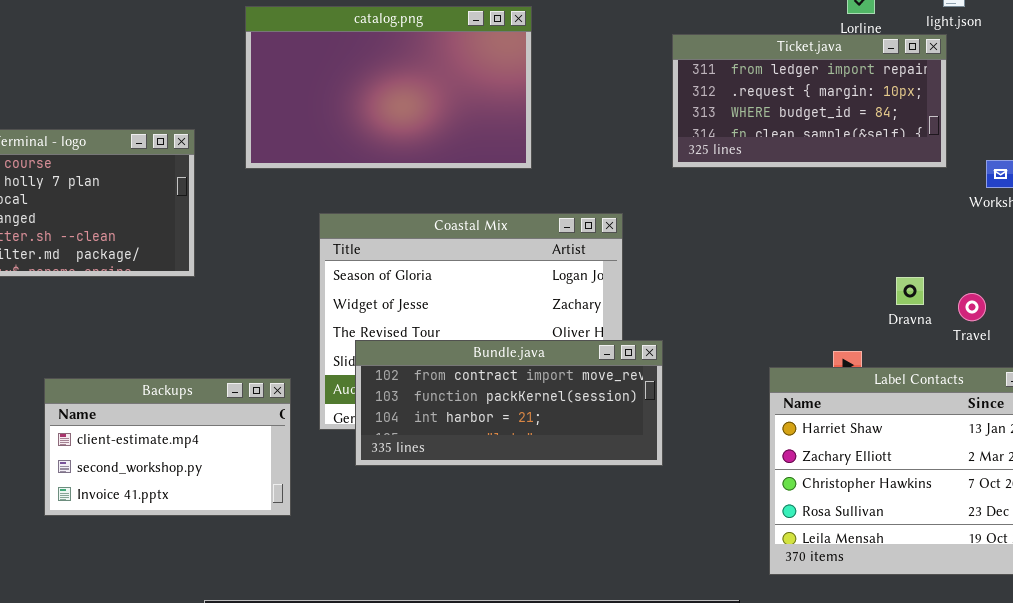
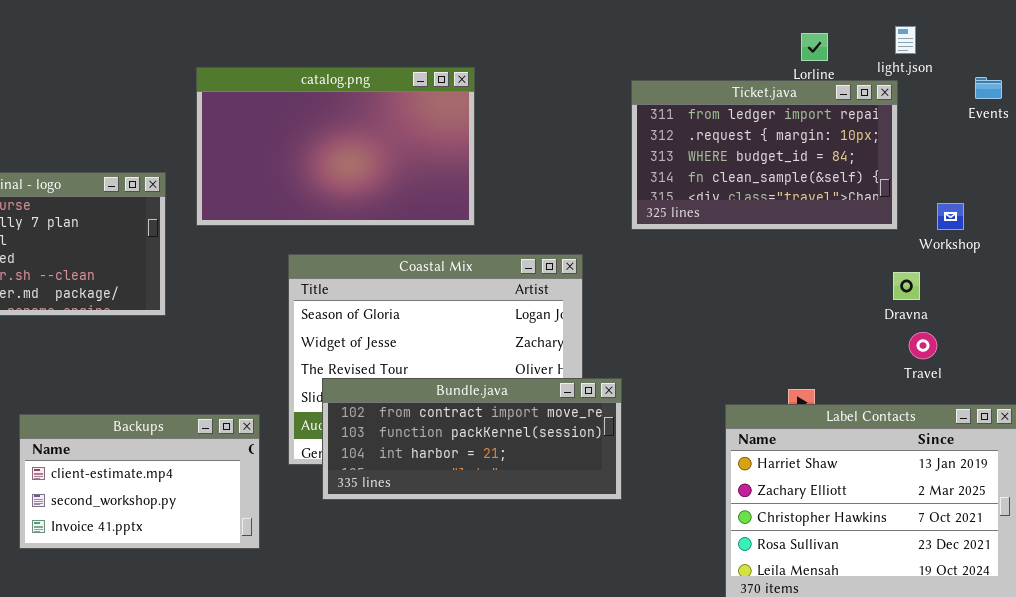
catalog.png: [245,6,532,169] -> [196,67,475,226], moved
Ticket.java: [672,34,947,168] -> [631,80,898,230], resized
Dravna: [896,277,924,305] -> [893,272,920,300], moved

